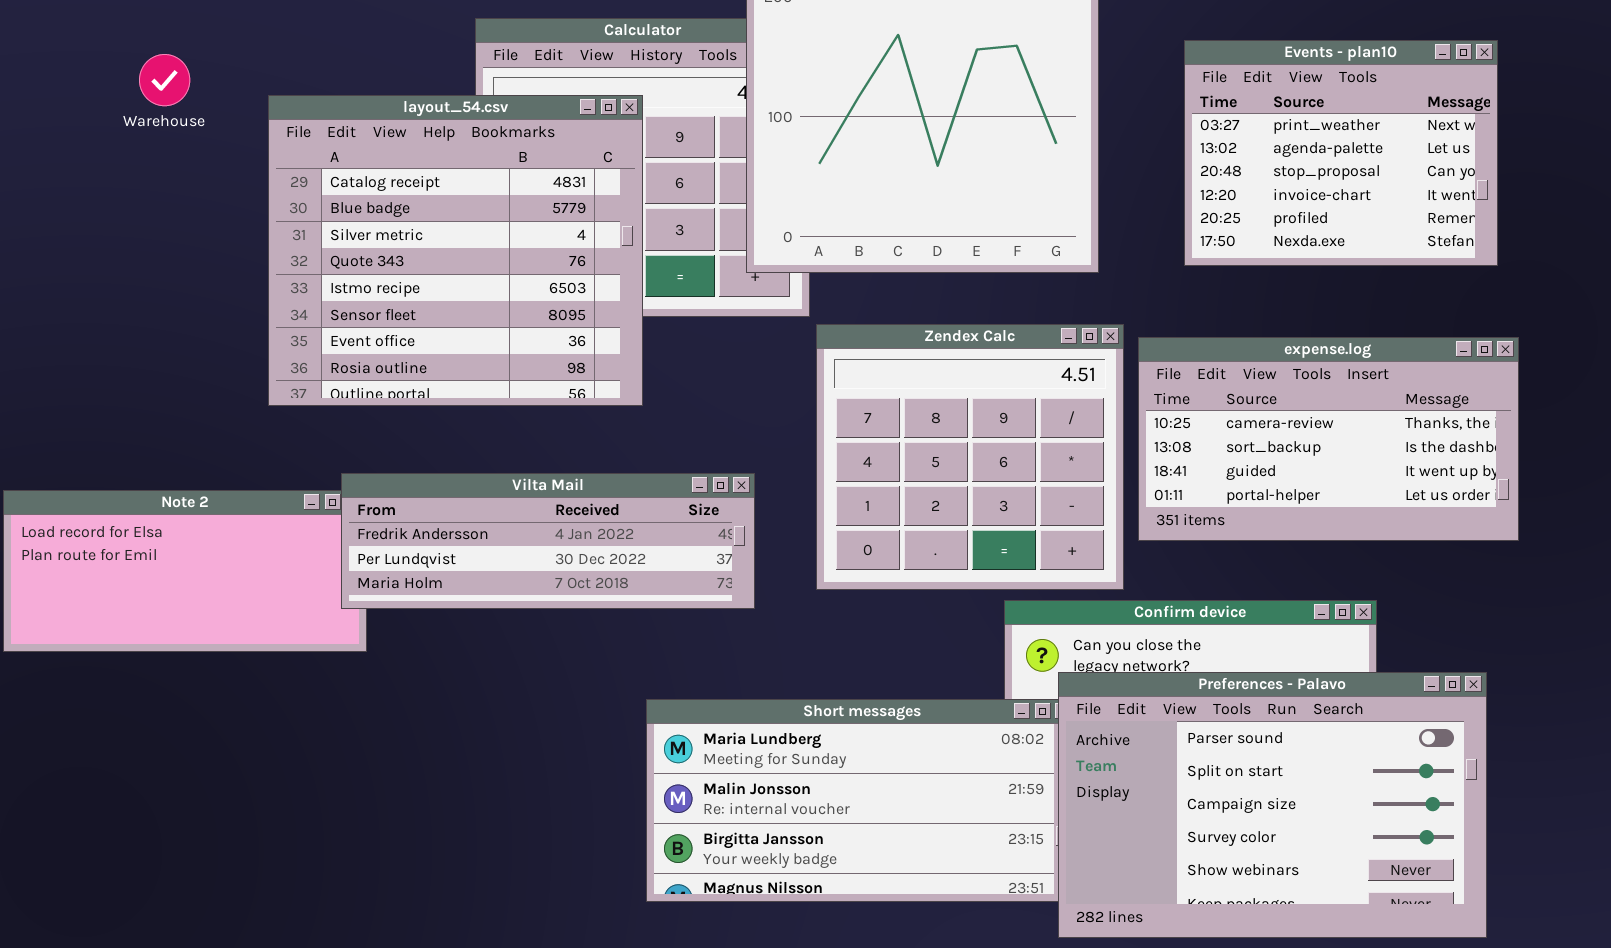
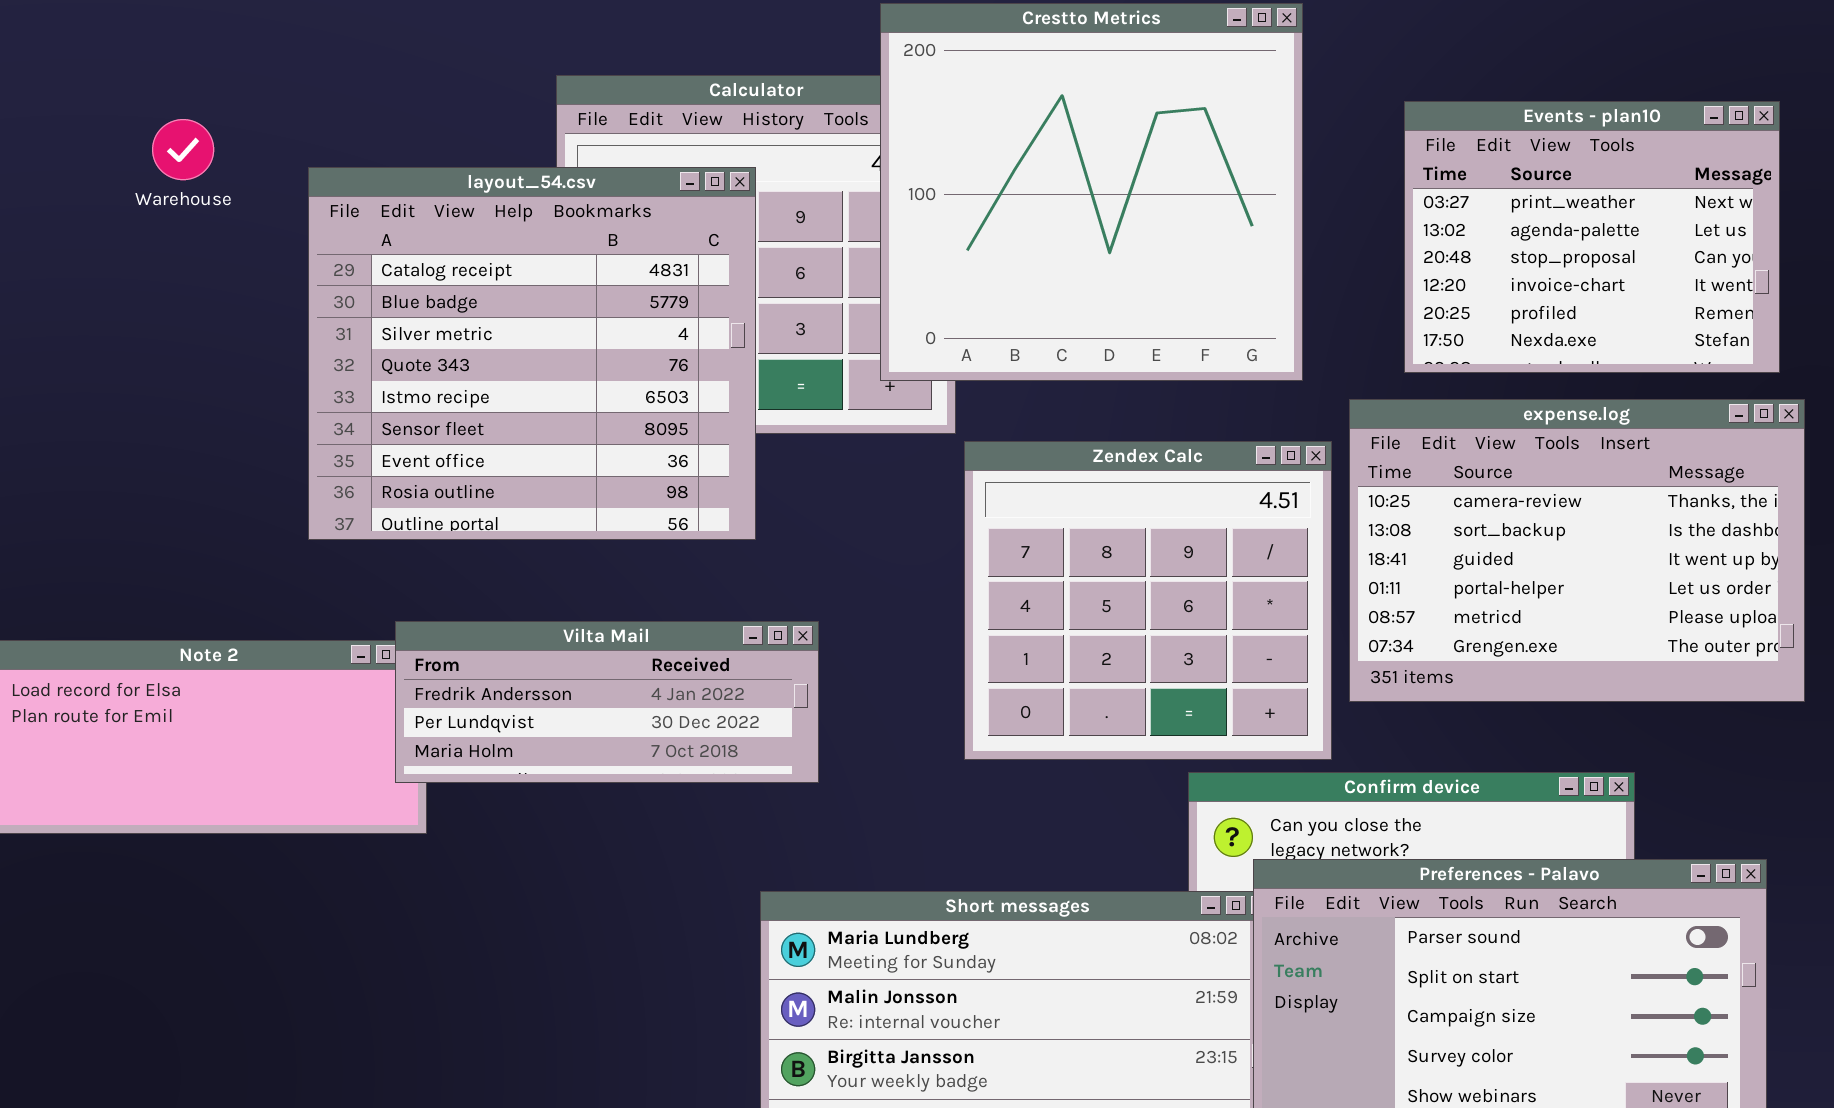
expense.log: [1138,337,1519,541] -> [1349,399,1805,702], resized
Vilta Mail: [341,473,755,609] -> [395,621,819,783], resized

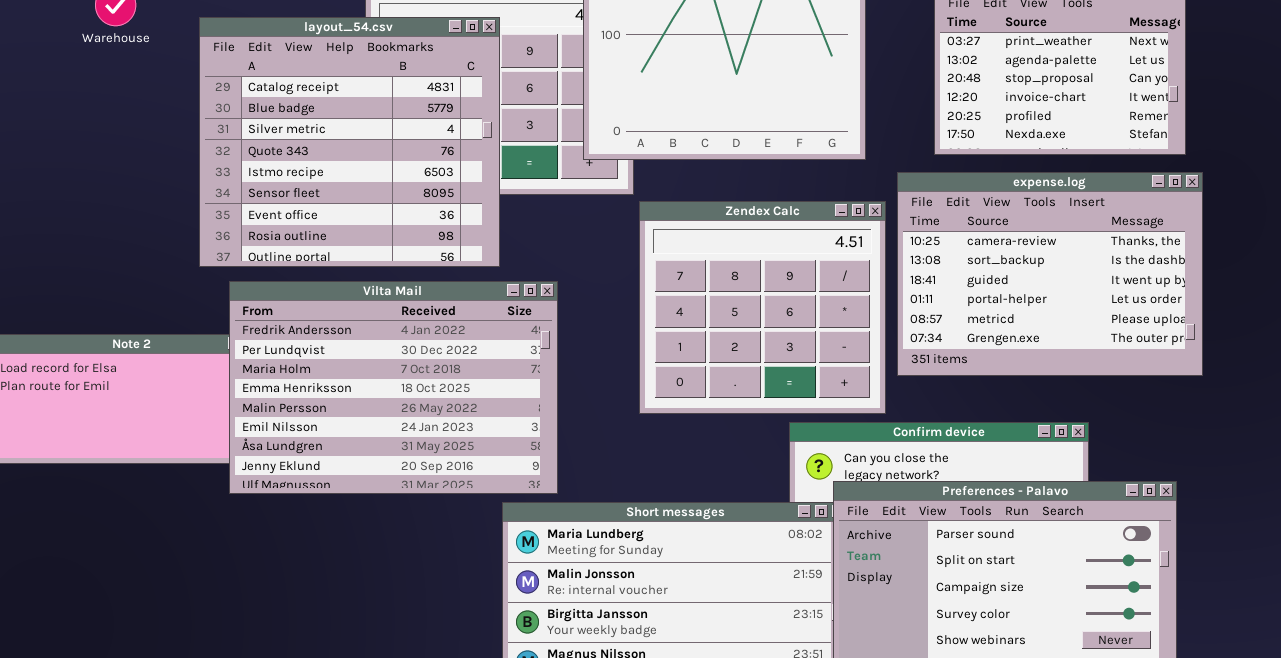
Vilta Mail: [395,621,819,783] -> [229,281,558,494], moved, resized

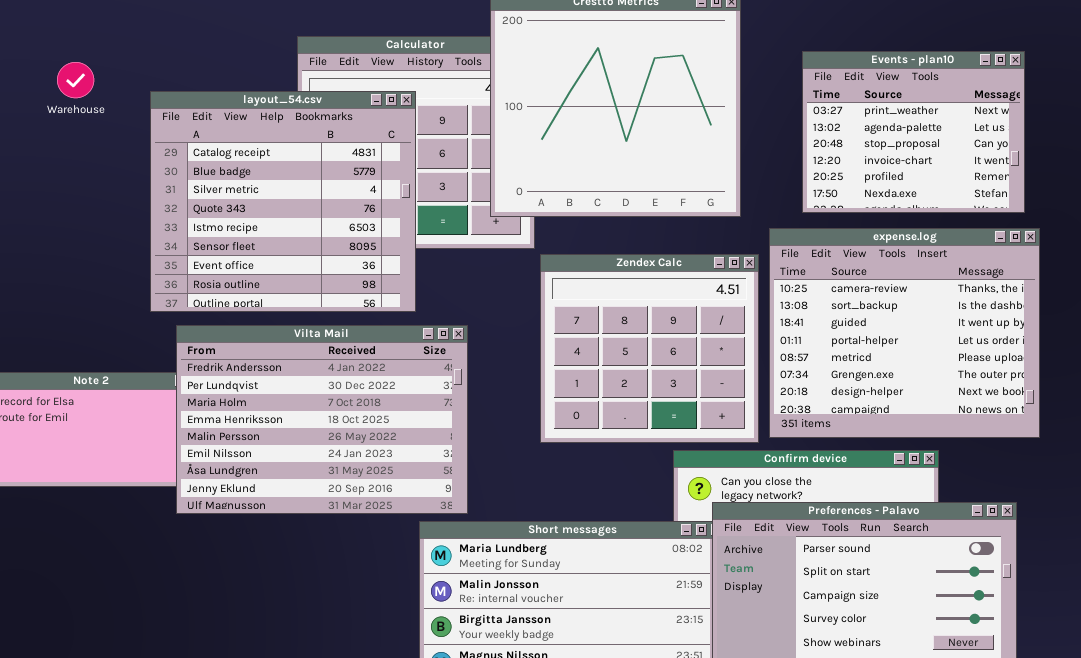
expense.log: [897,172,1203,376] -> [769,228,1040,438], resized

